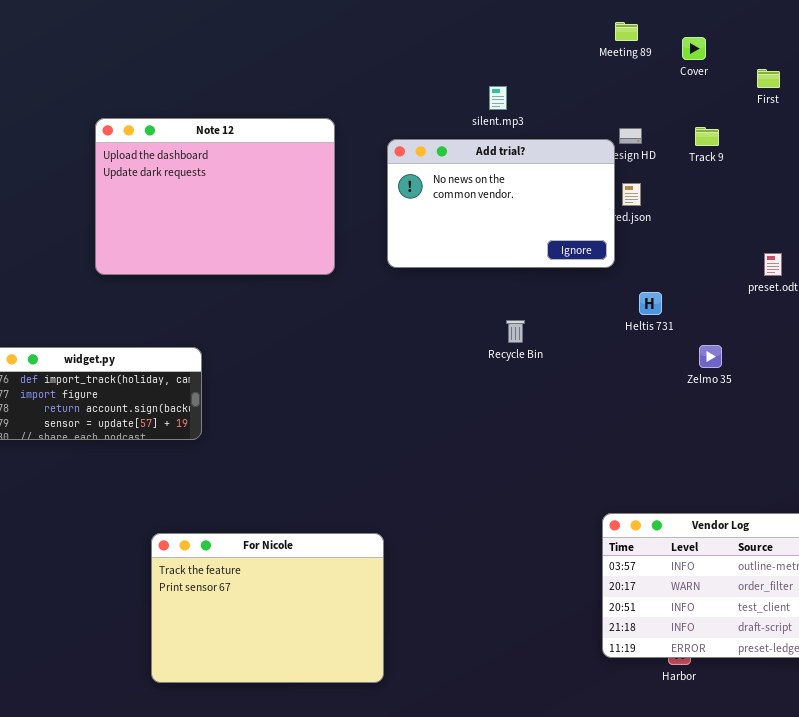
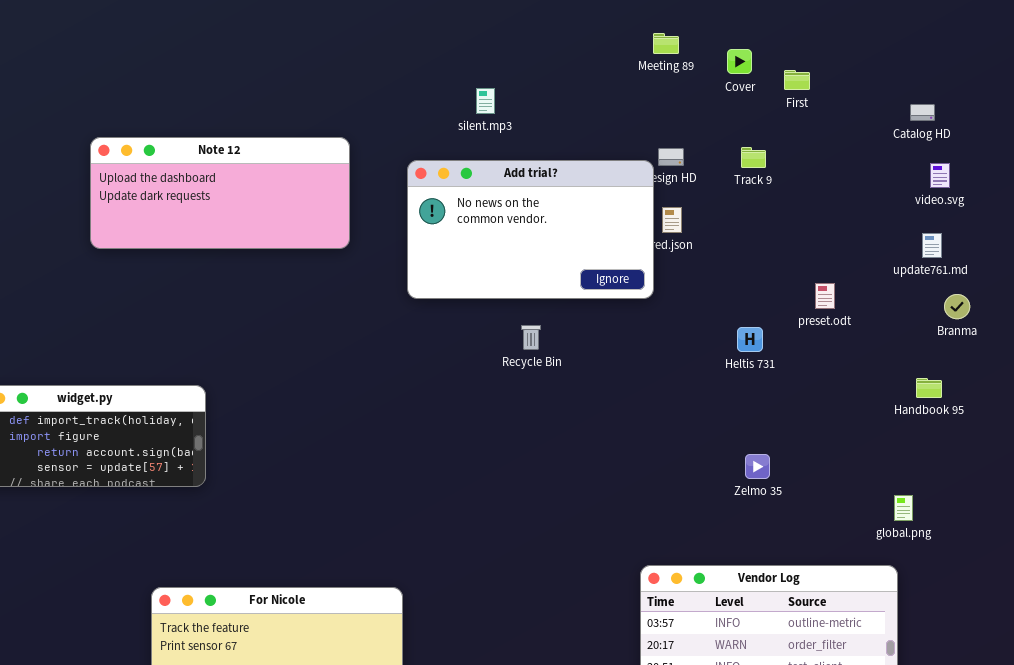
First: [757,69,780,88] -> [784,70,810,90], moved
silent.mp3: [489,86,507,110] -> [476,88,495,114], moved
Note 12: [95,118,335,275] -> [90,137,350,249], resized
Heltis 731: [639,292,662,315] -> [737,327,763,352], moved
Recycle Bin: [506,320,525,343] -> [521,325,541,350], moved
Zelmo 35: [699,345,722,368] -> [745,454,770,479], moved

